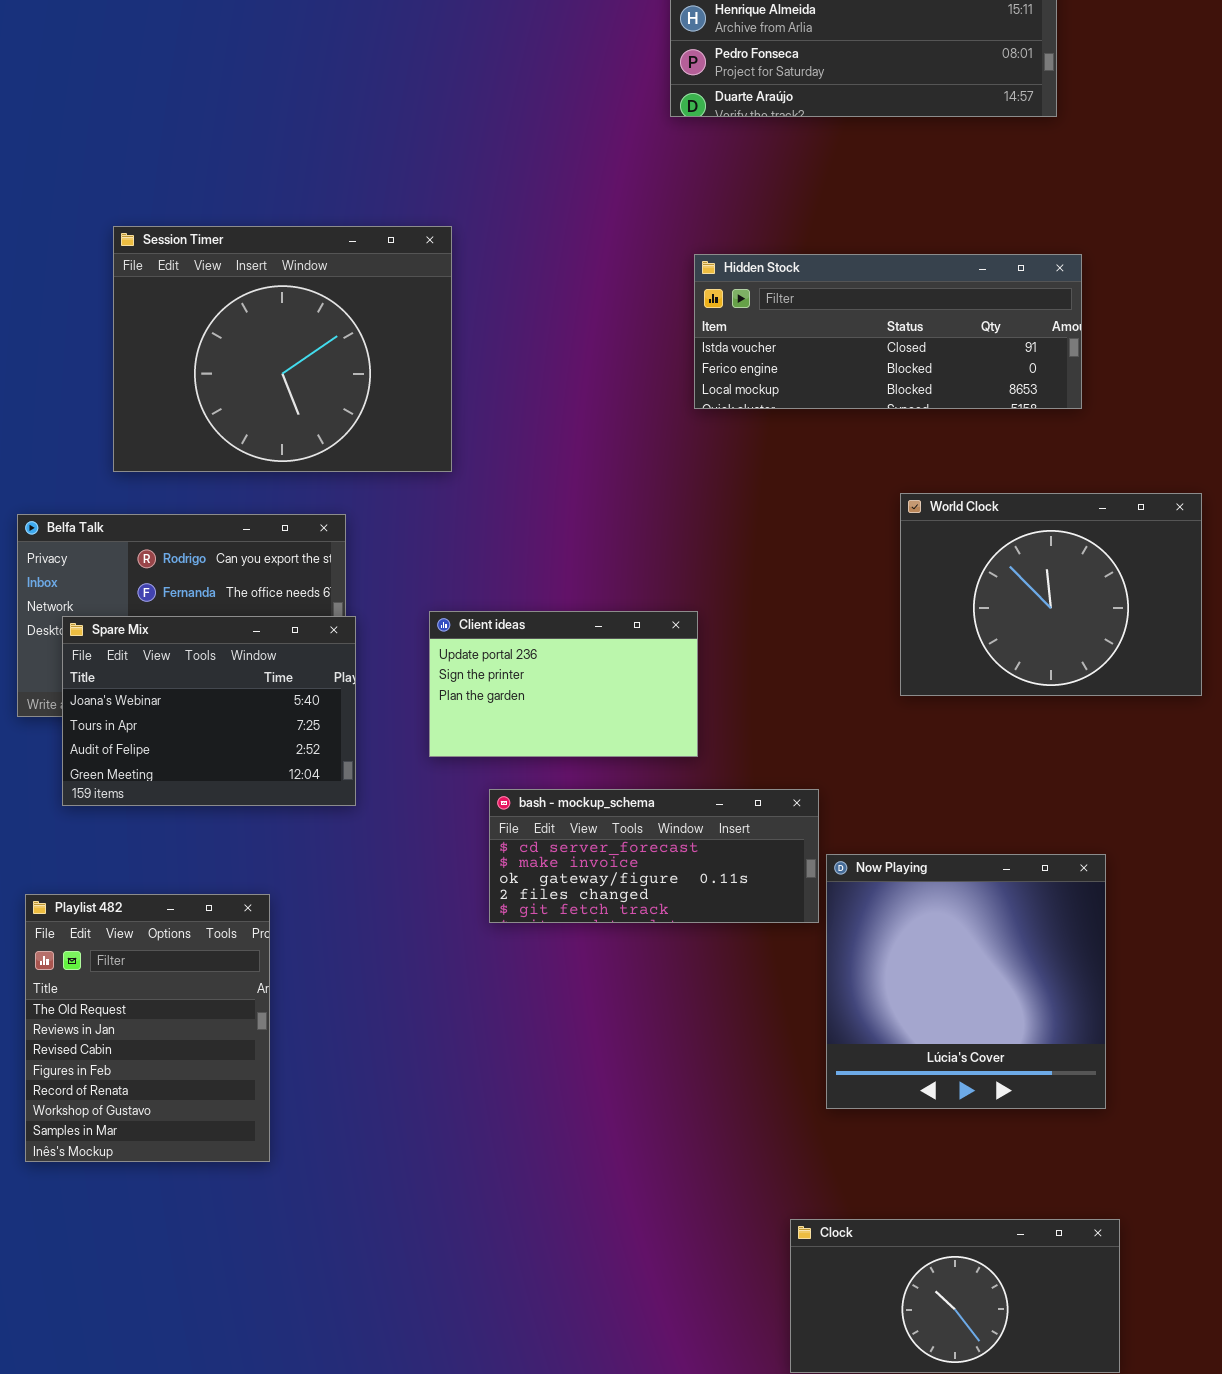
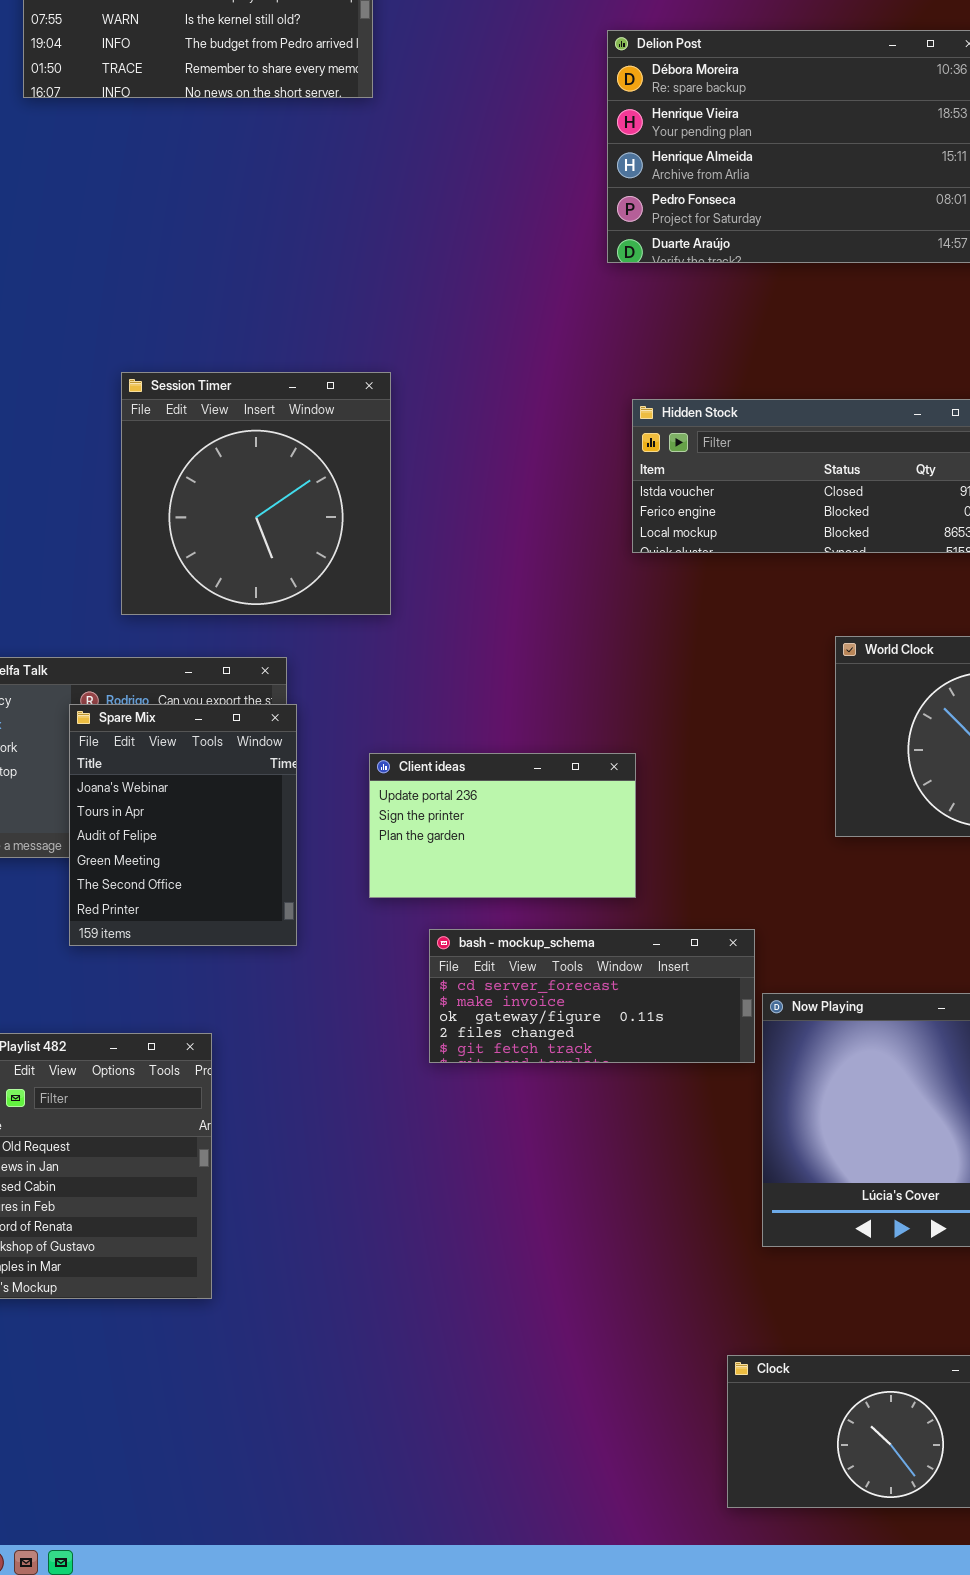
Session Timer: [113,226,452,472] -> [121,372,391,615], resized
Spare Mix: [62,616,356,806] -> [69,704,297,946], resized

